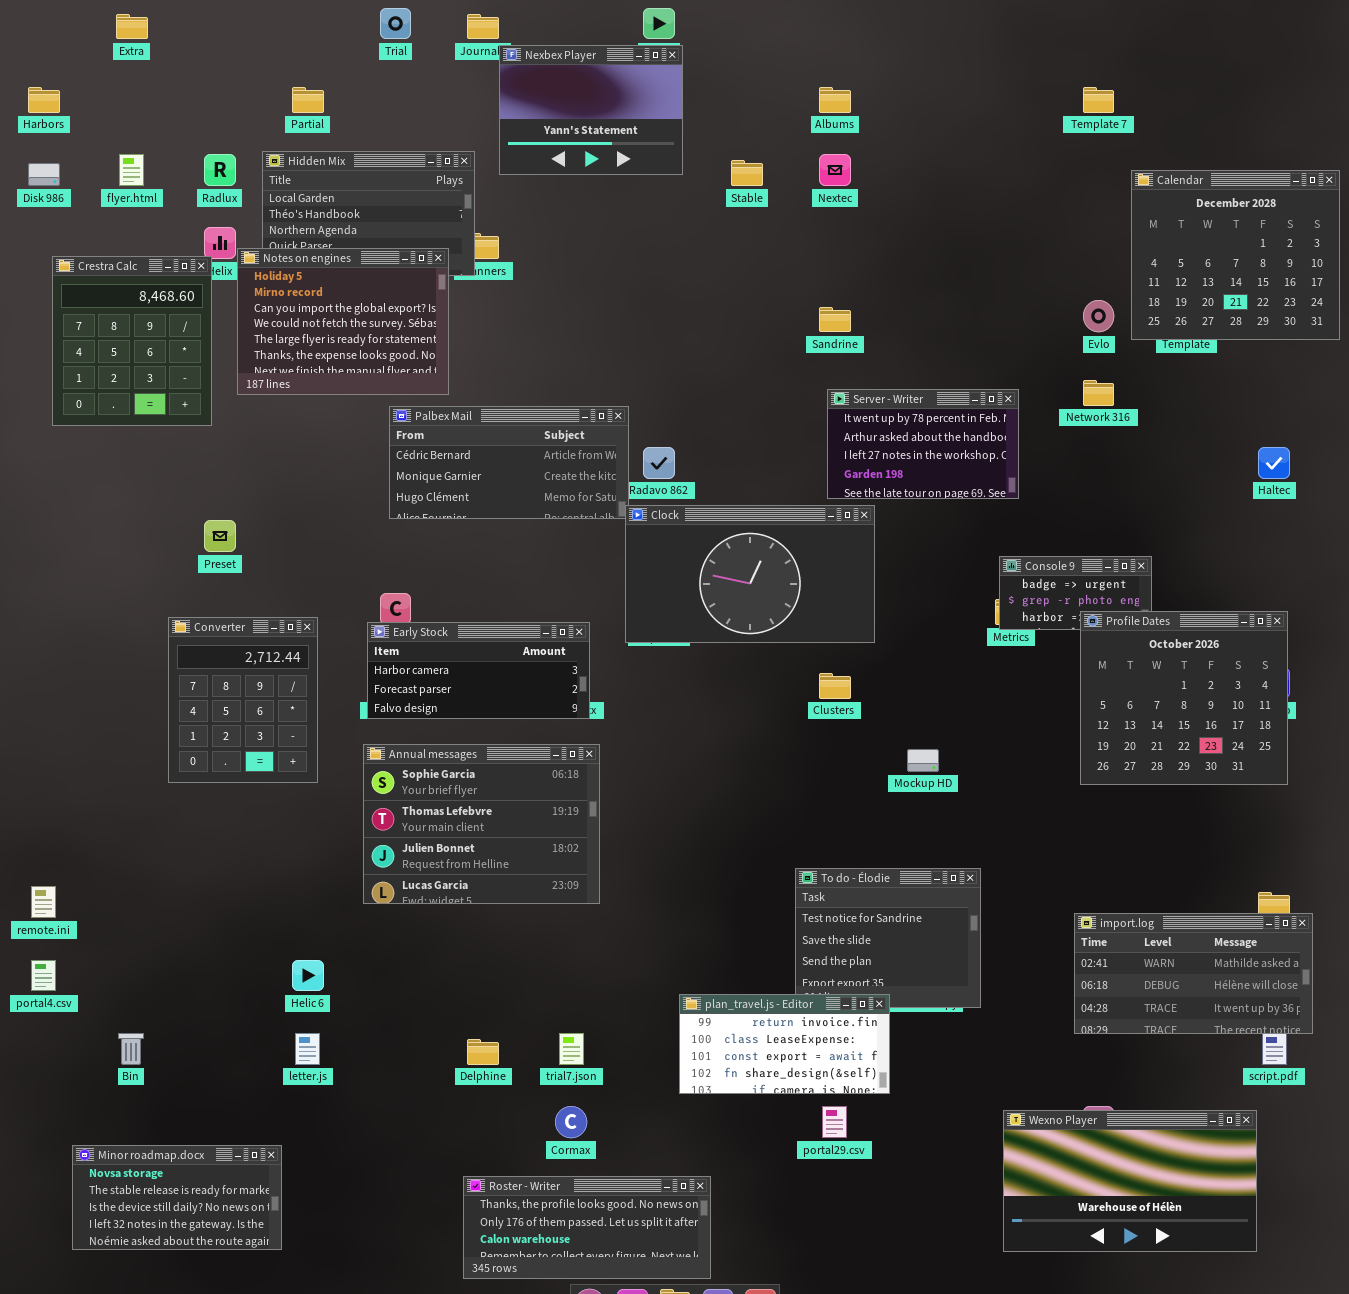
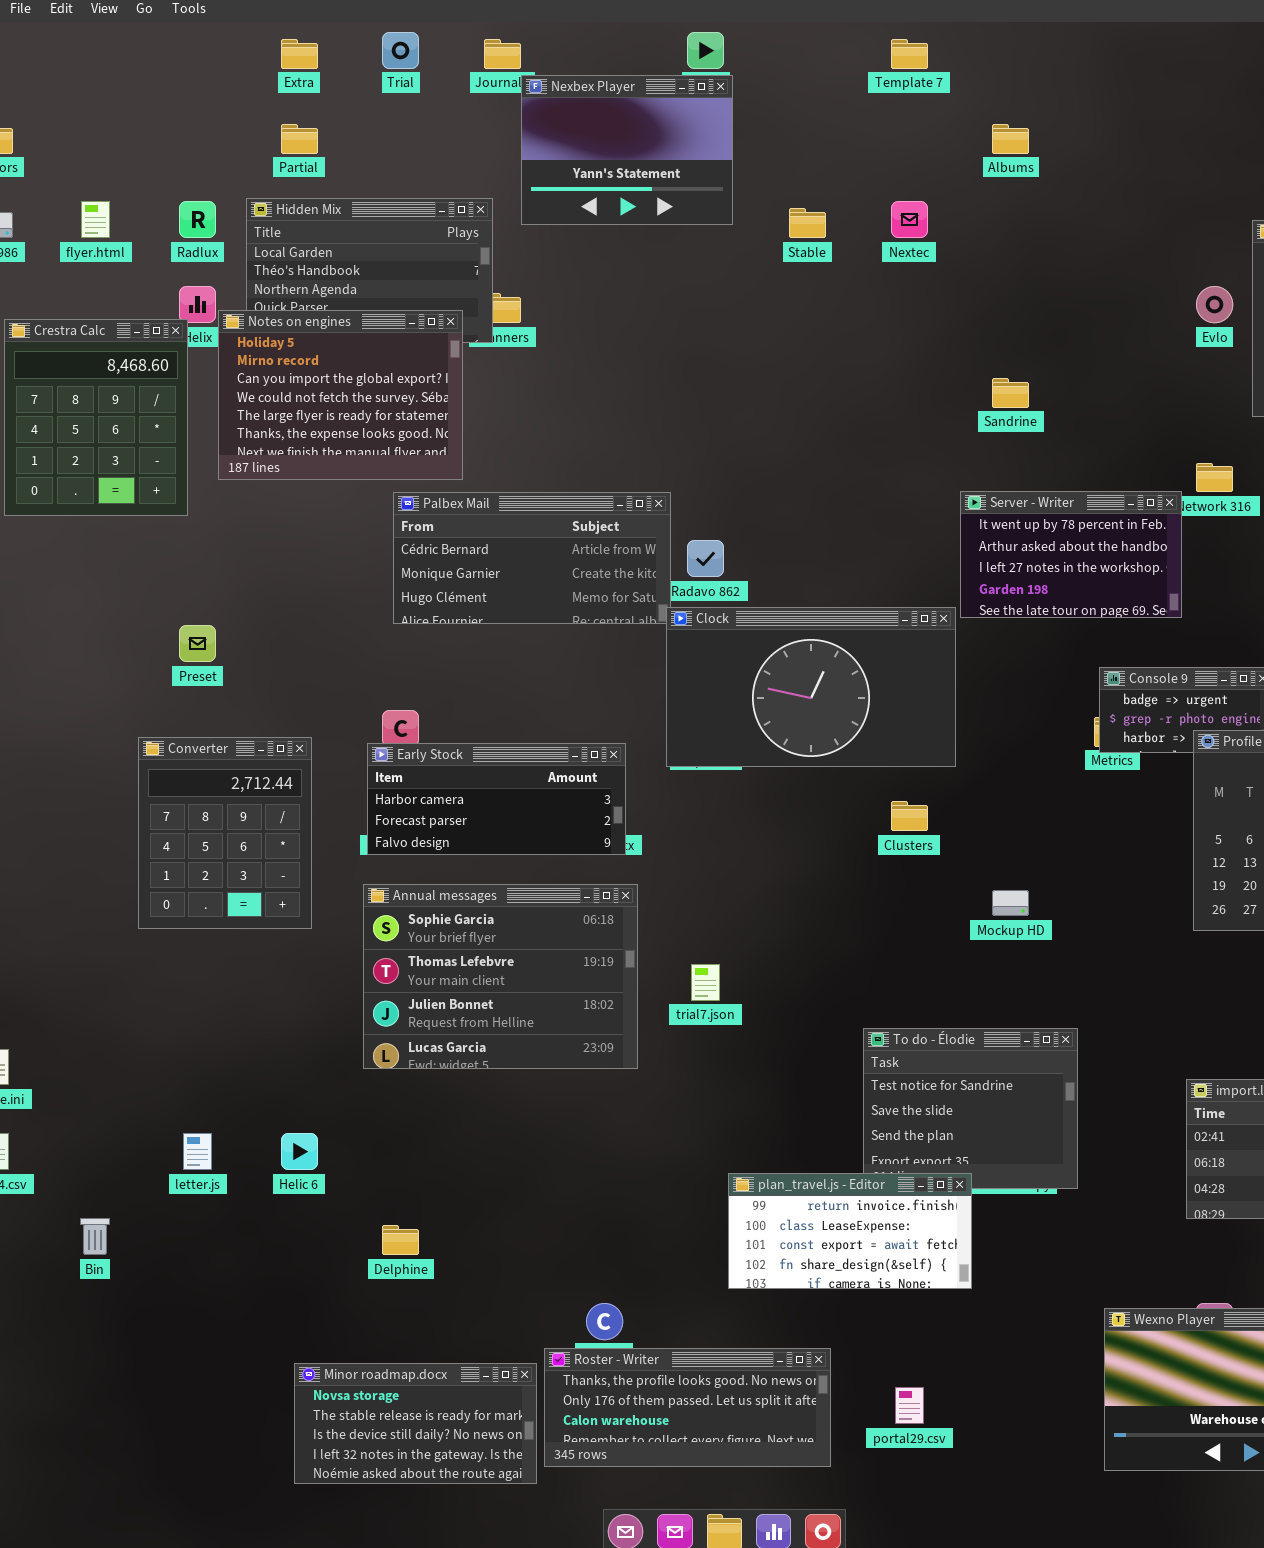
Extra: [116,14,148,39] -> [281,39,318,69], moved
Albums: [819,87,851,113] -> [992,124,1029,154], moved
Template 7: [1083,87,1114,113] -> [891,39,928,69], moved
Evlo: [1083,300,1114,332] -> [1196,286,1233,323], moved
Sandrine: [819,307,851,332] -> [992,378,1029,408], moved
Server - Writer: [827,389,1019,499] -> [960,491,1182,618], moved
letter.js: [295,1033,320,1065] -> [183,1133,212,1170], moved
trial7.json: [559,1033,584,1065] -> [691,964,720,1001], moved
Delphine: [467,1039,499,1065] -> [382,1225,419,1255], moved
portal29.csv: [822,1106,847,1138] -> [895,1387,924,1424], moved
Minor roadmap.docx: [72,1145,282,1250] -> [294,1363,537,1484], moved
Roster - Writer: [463,1176,711,1279] -> [544,1348,831,1467], moved

